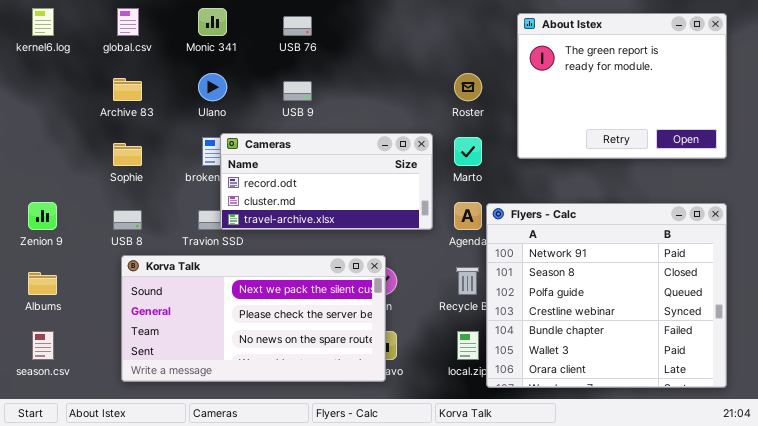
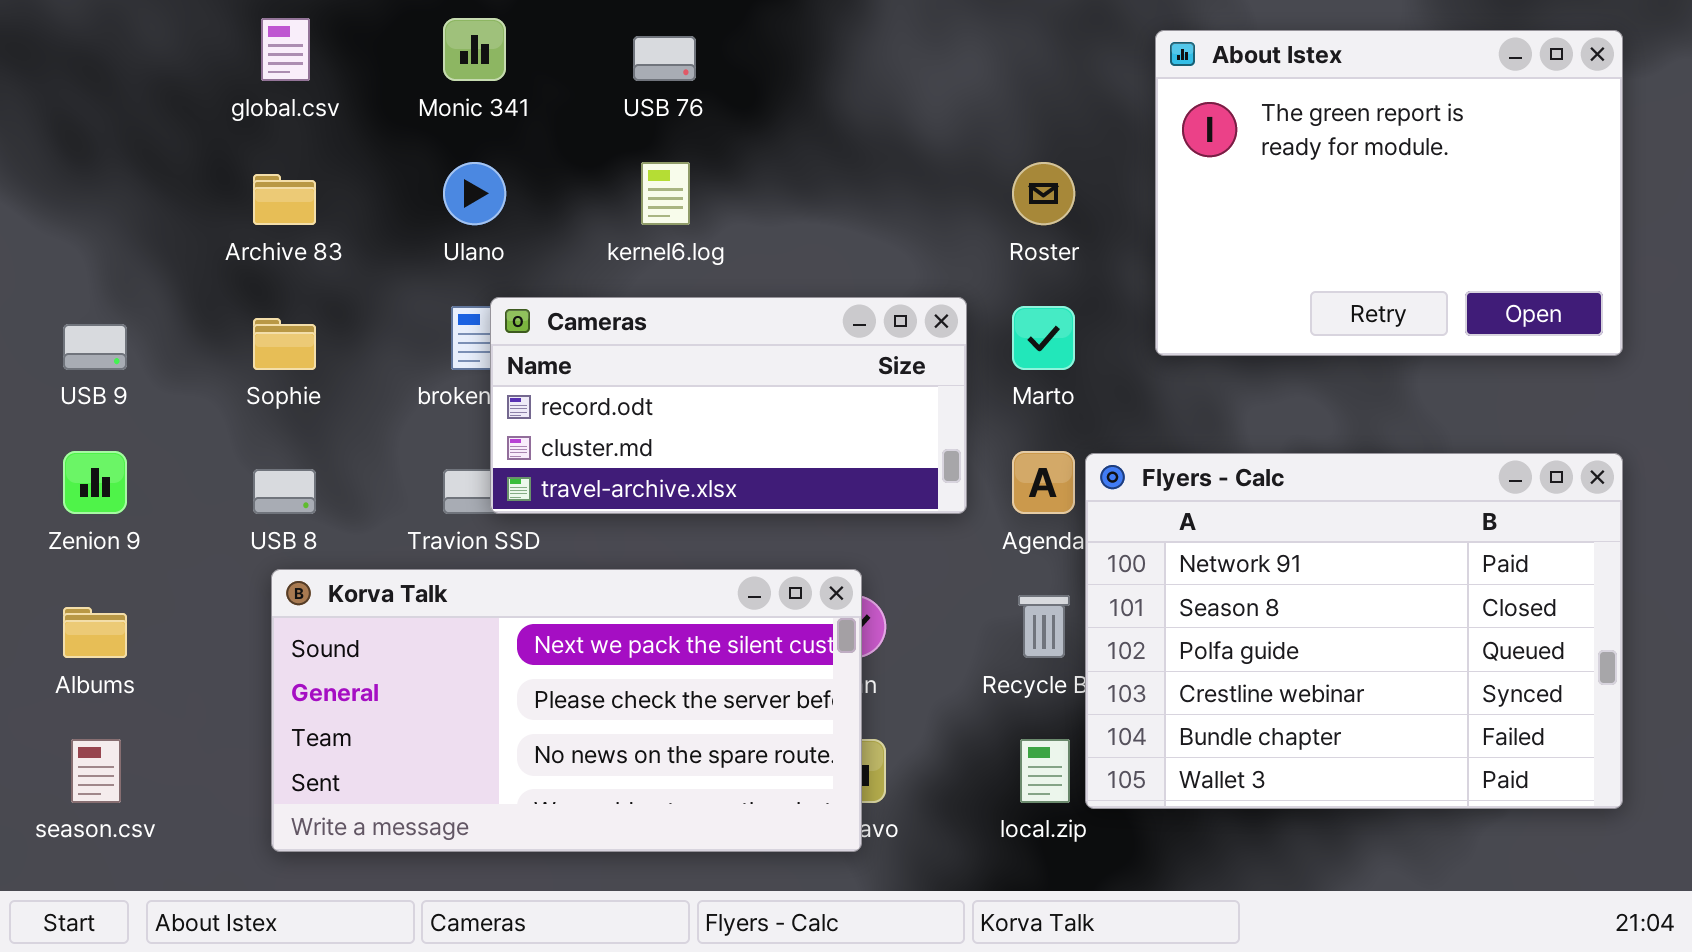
kernel6.log: [32,8,54,36] -> [641,162,690,225], moved
USB 9: [283,81,312,101] -> [63,324,127,370], moved
Flyers - Calc: [486,203,727,388] -> [1085,453,1623,809], resized

